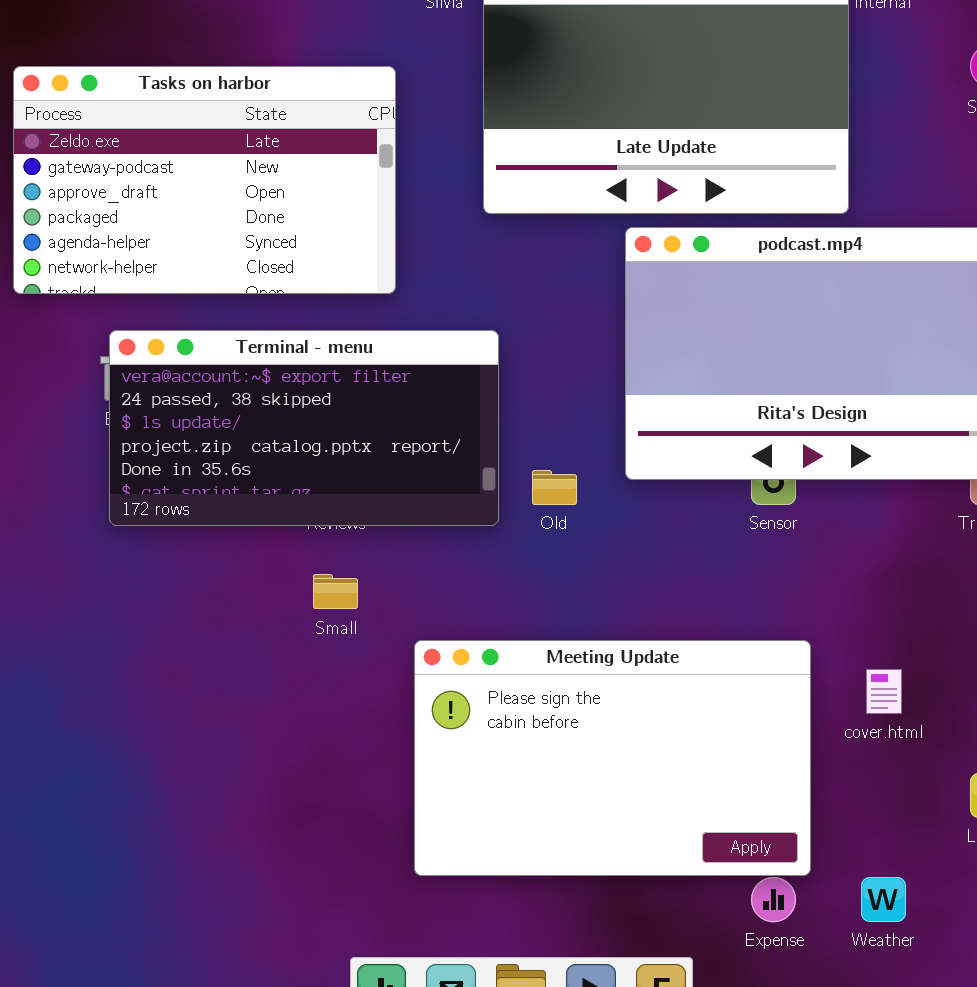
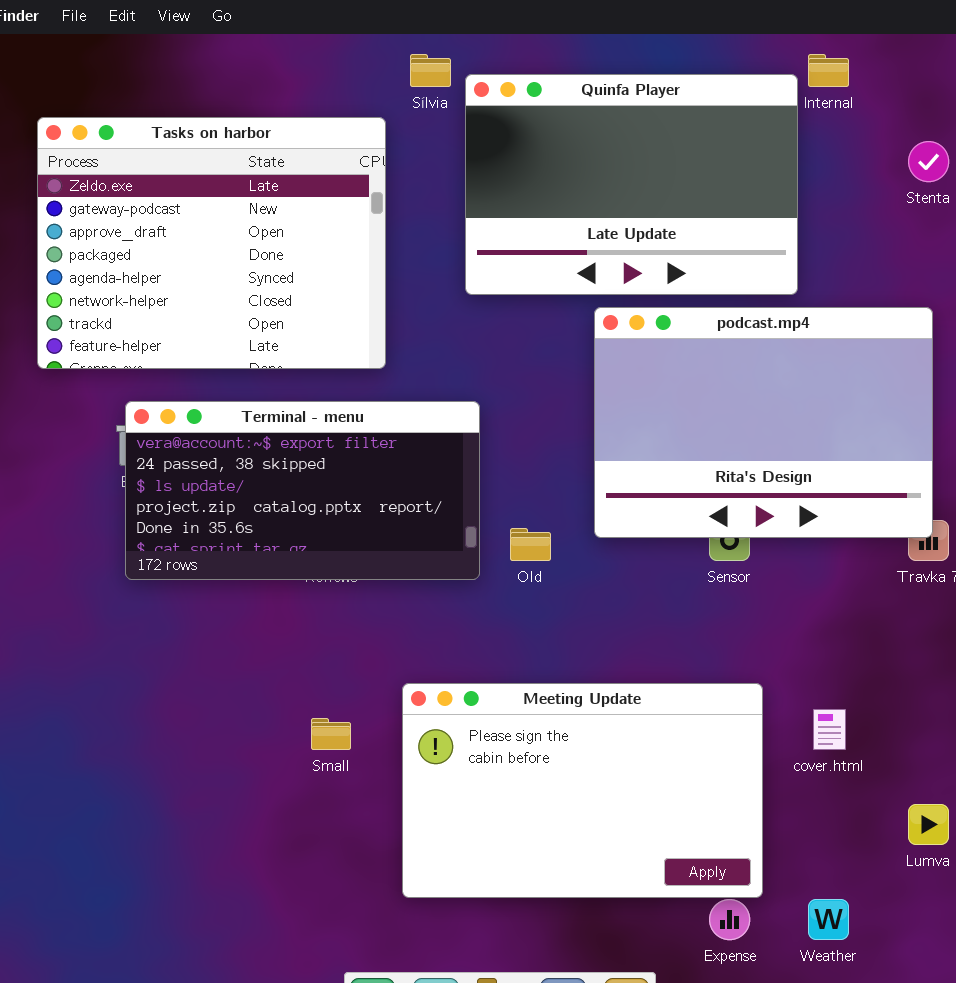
Tasks on harbor: [13,66,396,294] -> [37,117,386,369], resized
Small: [313,574,358,609] -> [311,718,351,750], moved

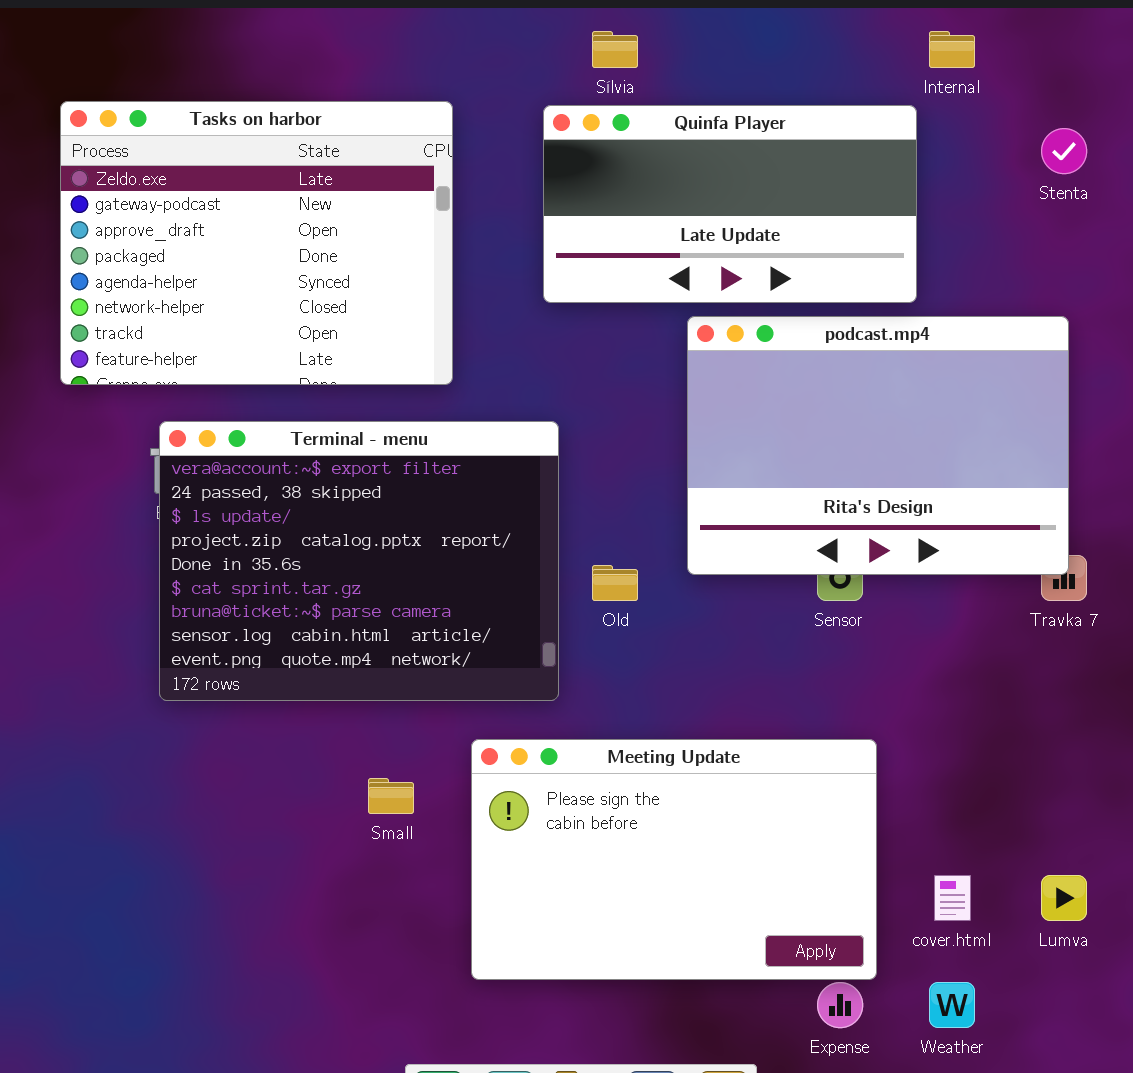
Sílvia: [410,54,451,87] -> [592,31,638,68], moved
Quinfa Player: [465,74,798,295] -> [543,105,917,303], resized
Terminal - menu: [125,401,480,580] -> [159,421,559,701], resized
cover.html: [813,709,846,750] -> [934,875,971,921], moved

